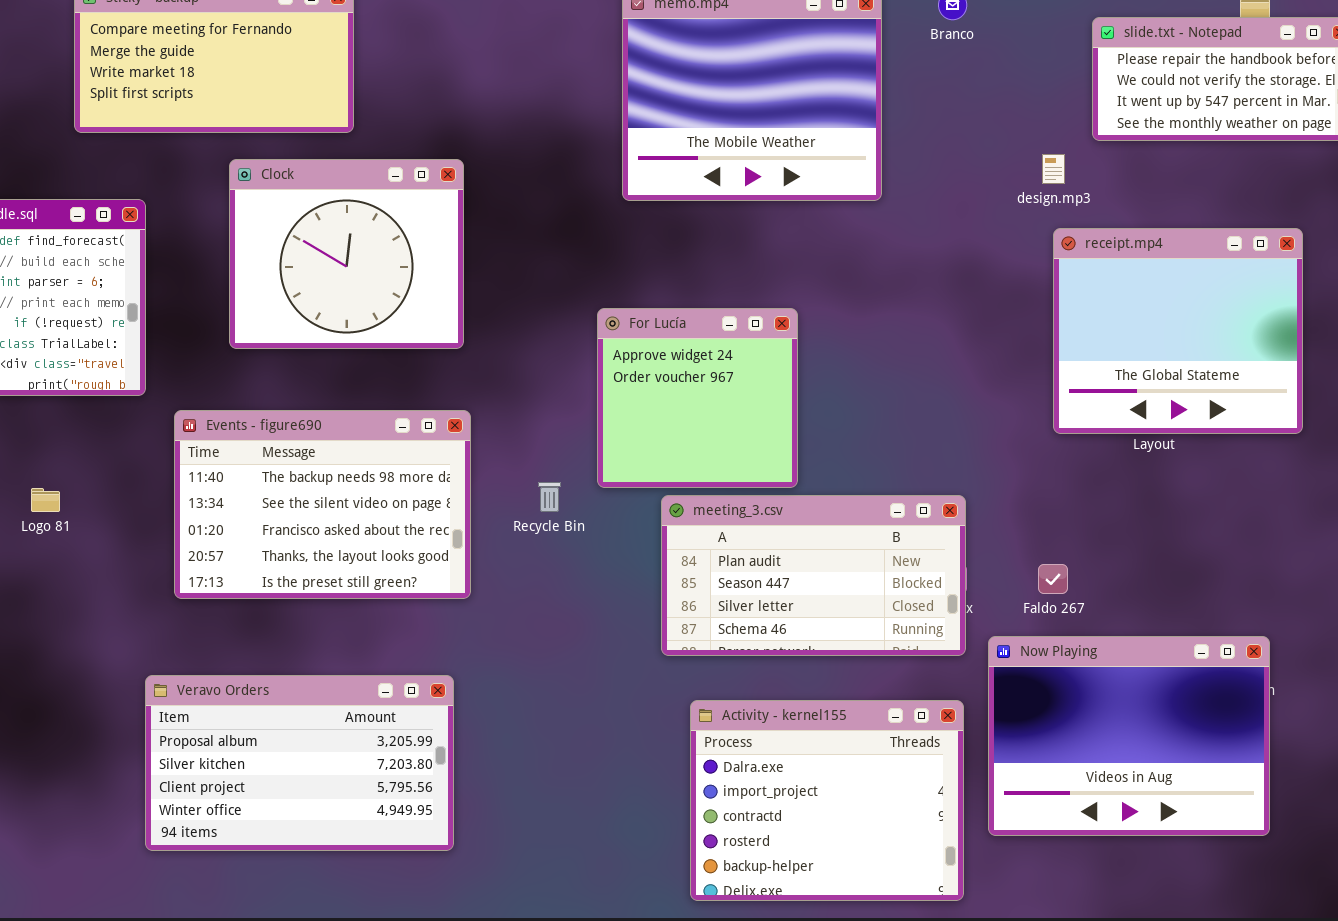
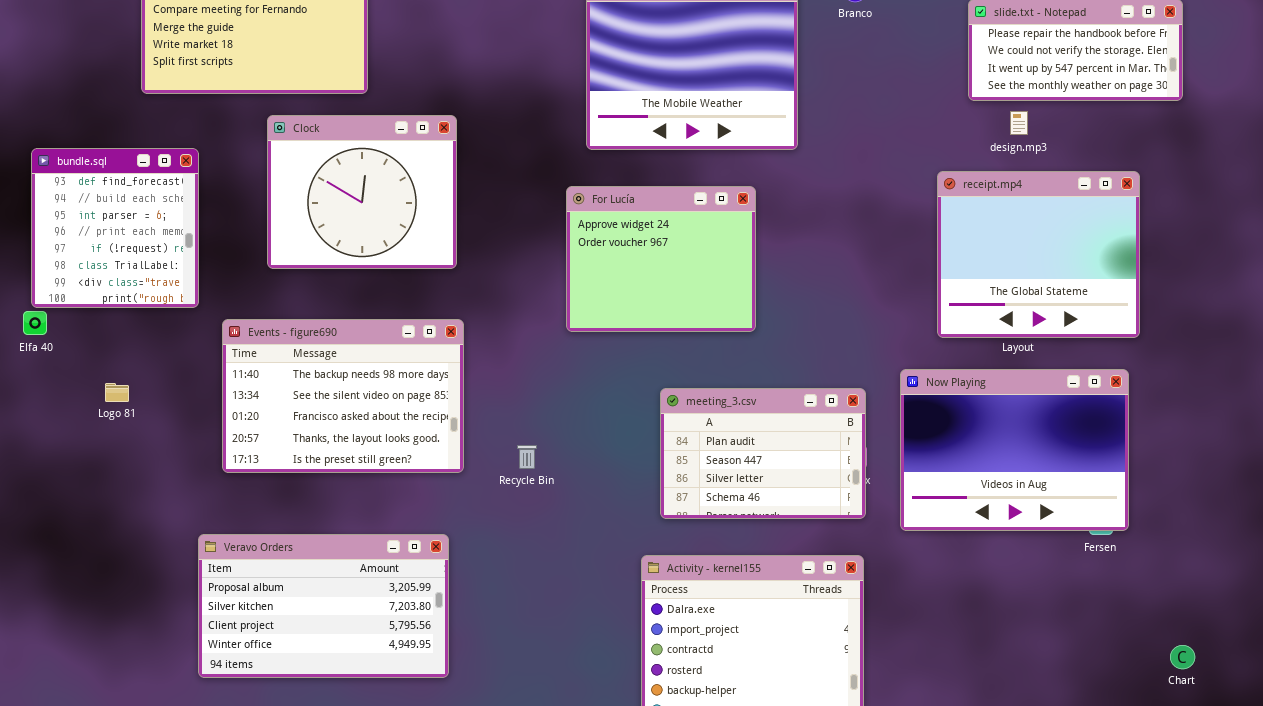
design.mp3: [1042,154,1065,184] -> [1010,111,1028,135], moved
For Lucía: [597,308,798,488] -> [566,186,756,332], moved, resized
Recycle Bin: [538,482,561,512] -> [517,445,537,469], moved
meeting_3.csv: [661,495,966,656] -> [660,388,866,519], resized
Now Playing: [988,636,1270,836] -> [900,369,1129,531], moved

